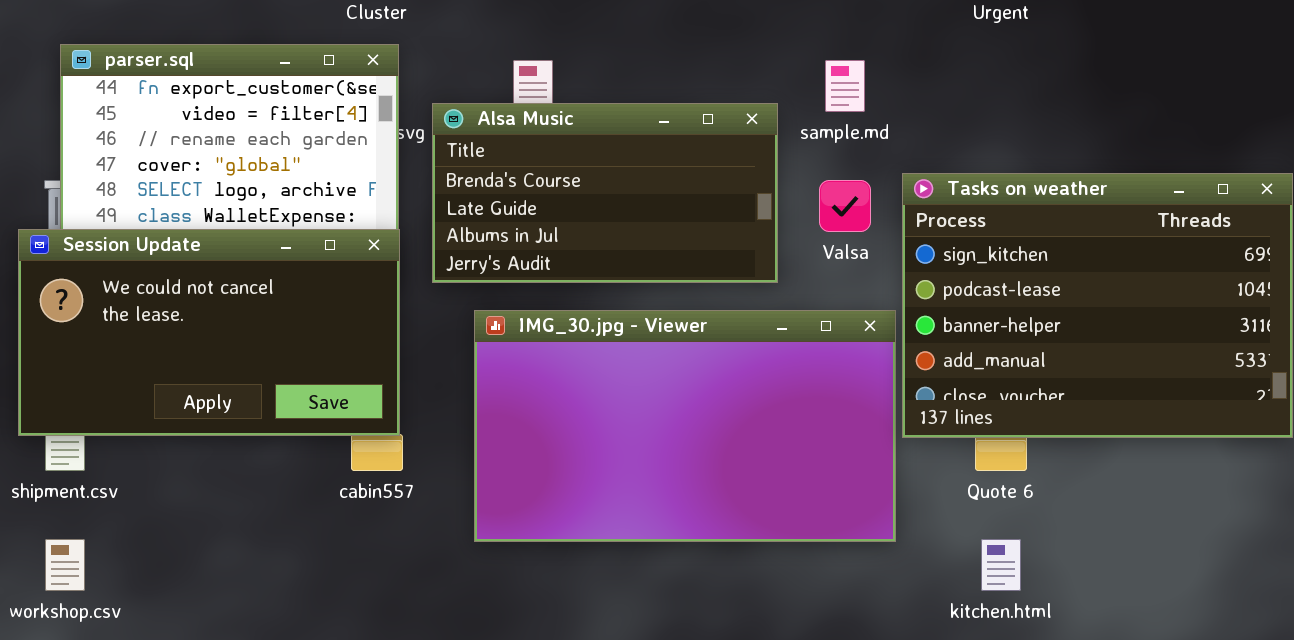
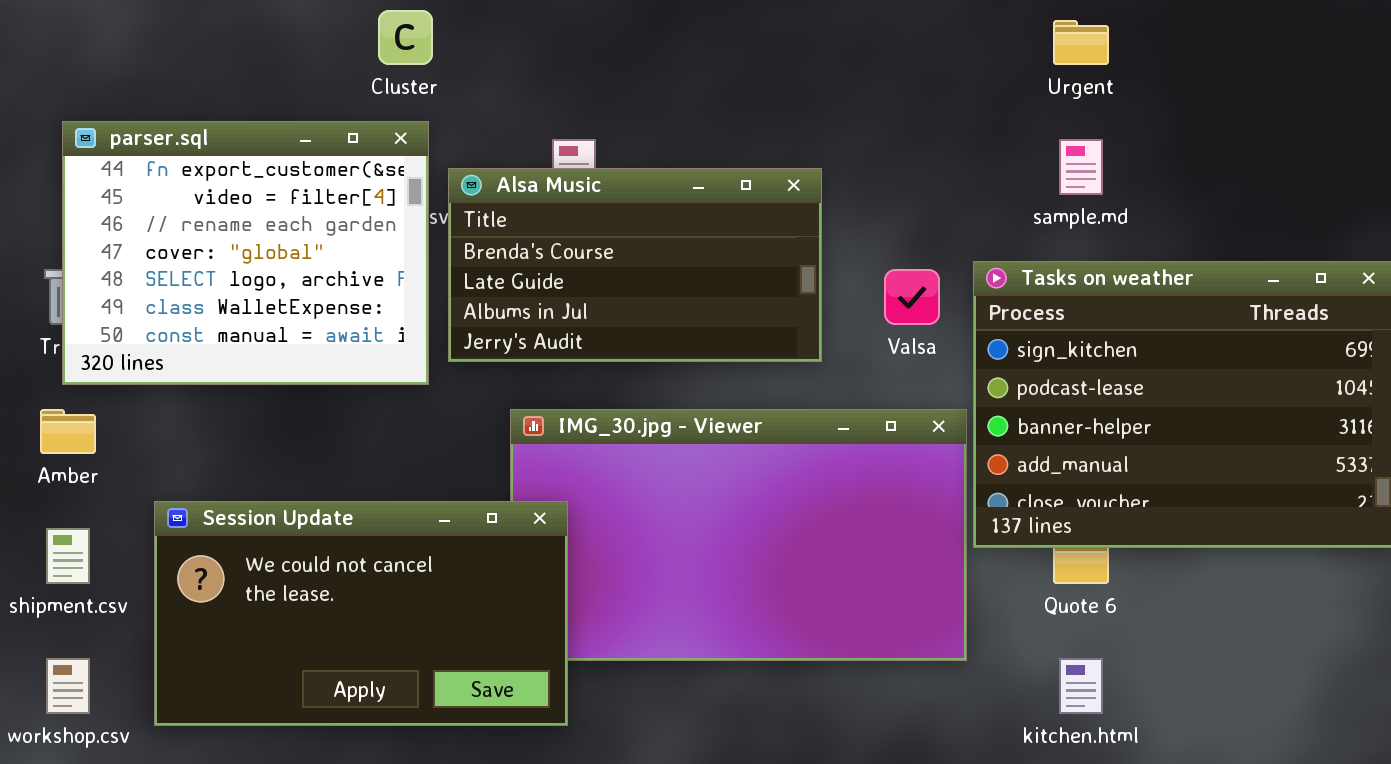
sample.md: [825,60,865,112] -> [1059,139,1103,195], moved
Alsa Music: [432,103,778,283] -> [448,168,822,362], moved
Session Update: [18,229,400,436] -> [154,501,568,726], moved

